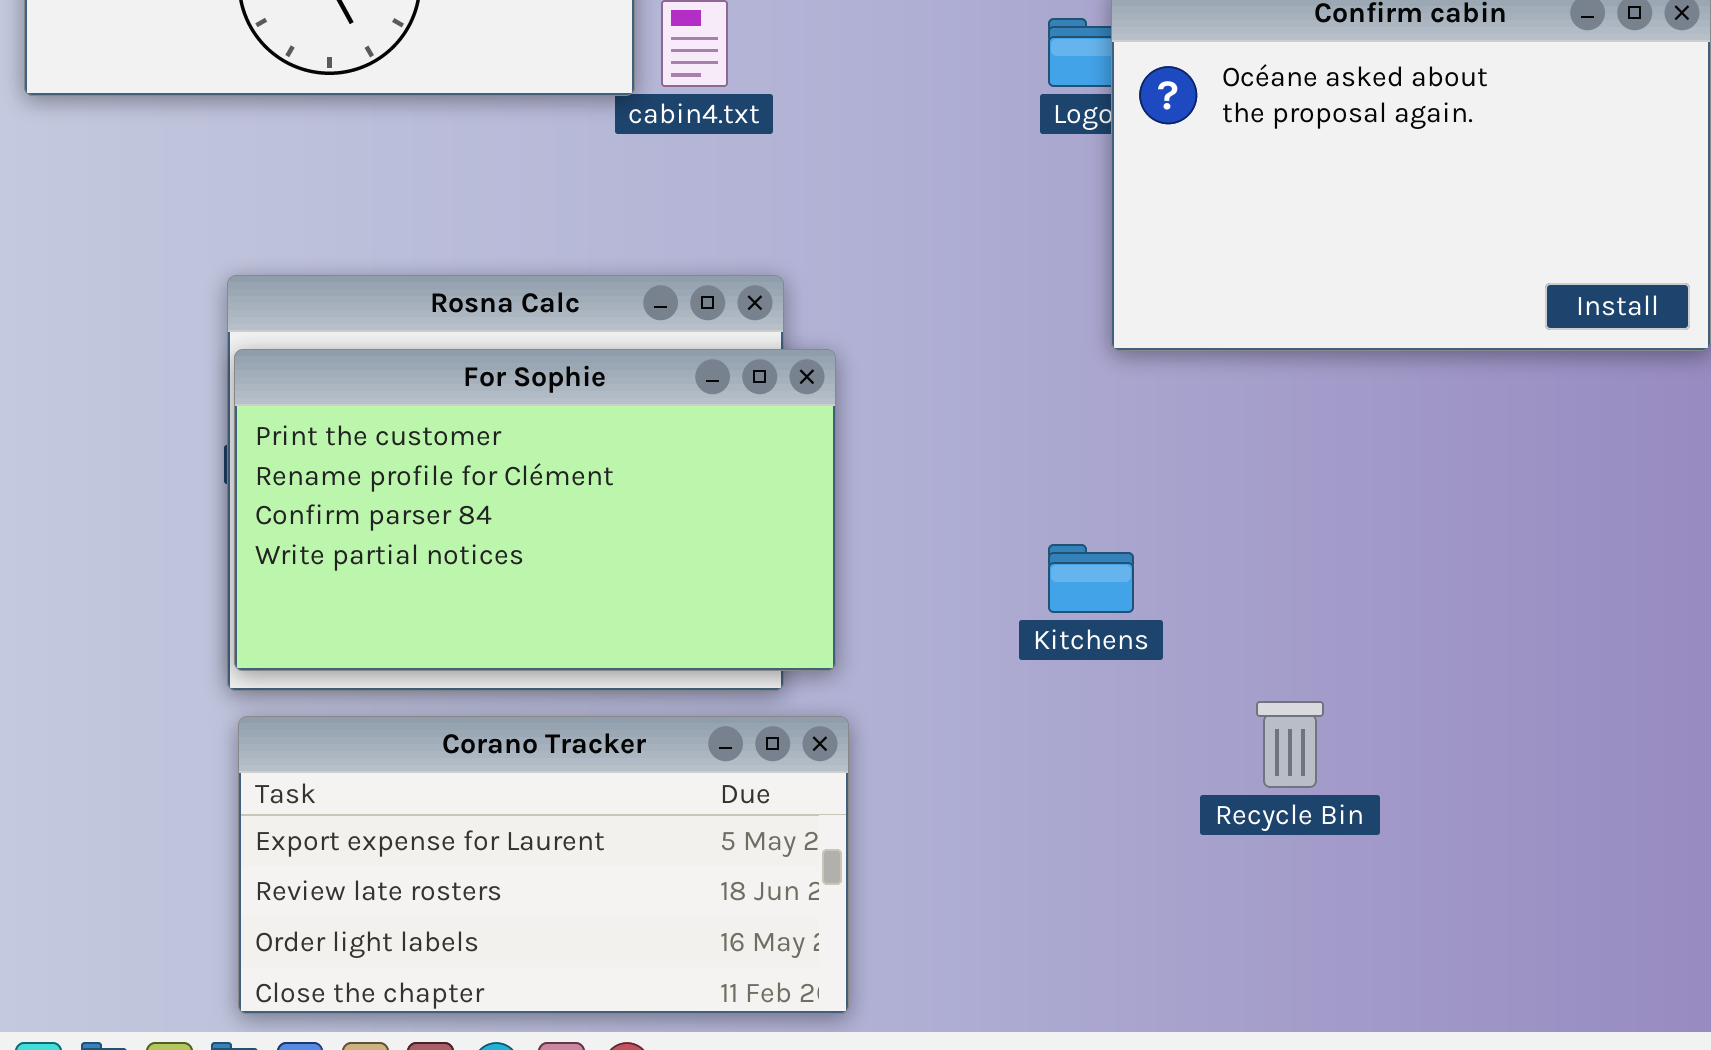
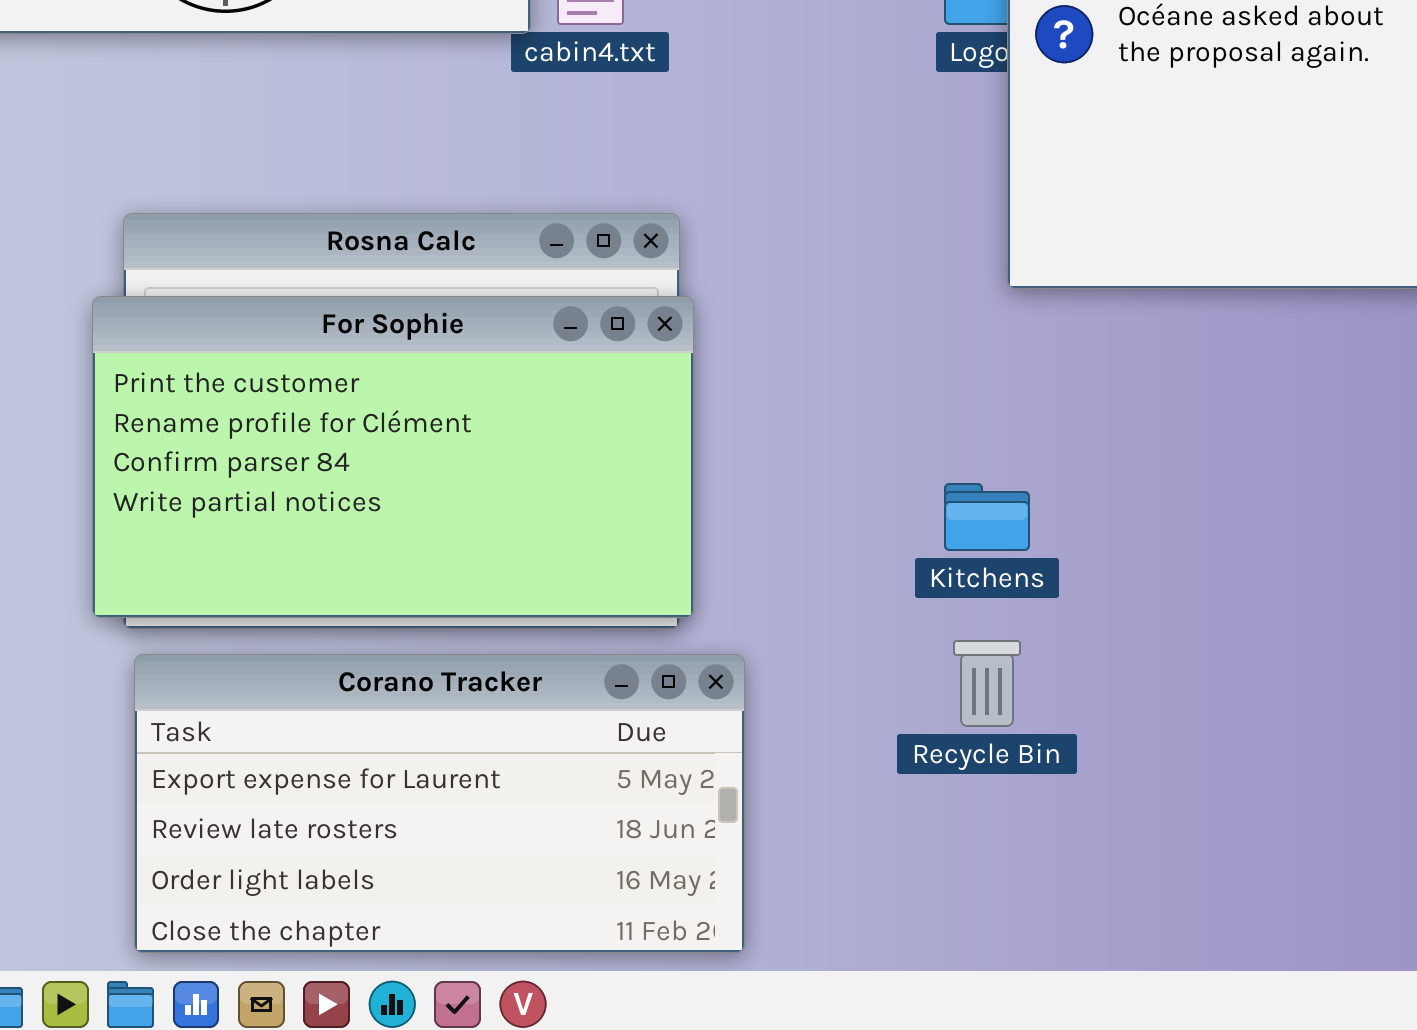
For Sophie: [234,349,836,671] -> [92,296,694,618], moved
Recycle Bin: [1256,701,1324,788] -> [953,640,1021,727], moved

